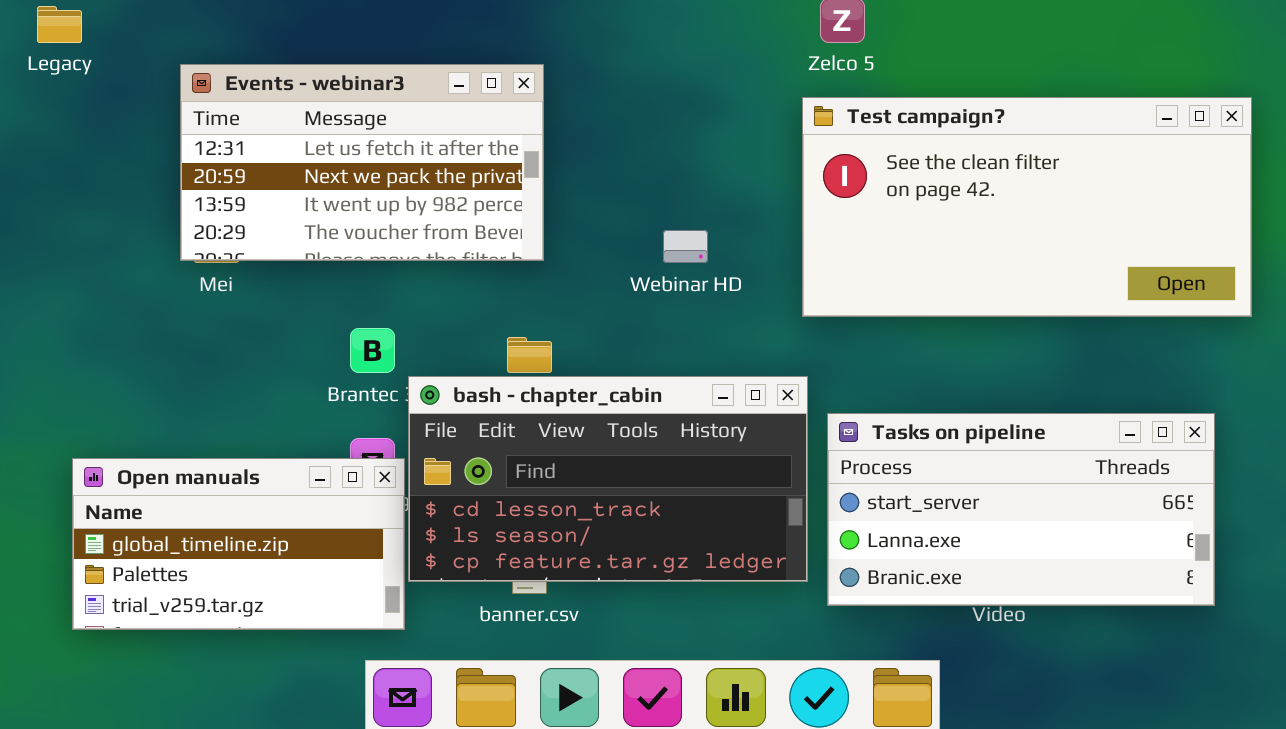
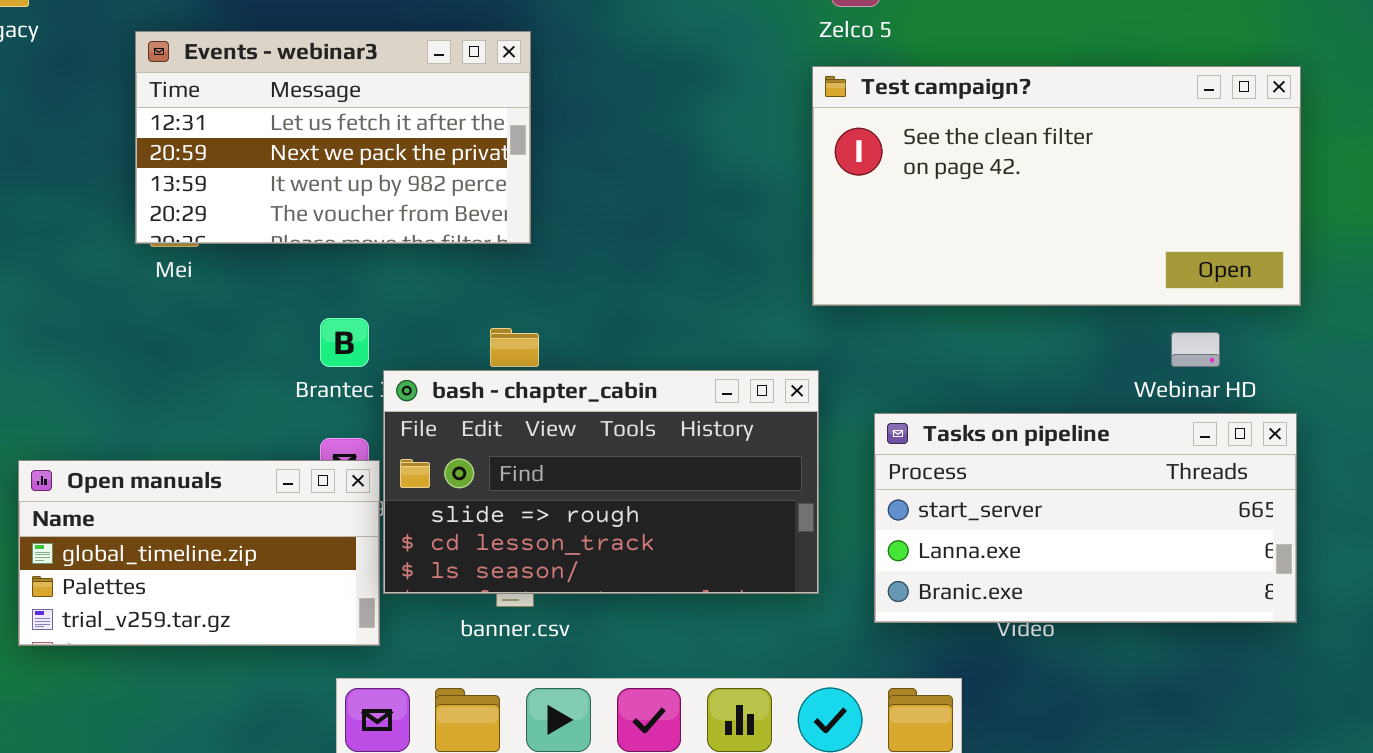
Webinar HD: [663,230,708,263] -> [1171,332,1220,367], moved
bash - chapter_cabin: [408,376,808,582] -> [383,370,819,594], scrolled up 1 row
Tasks on pipeline: [827,413,1215,606] -> [874,413,1297,623], moved

